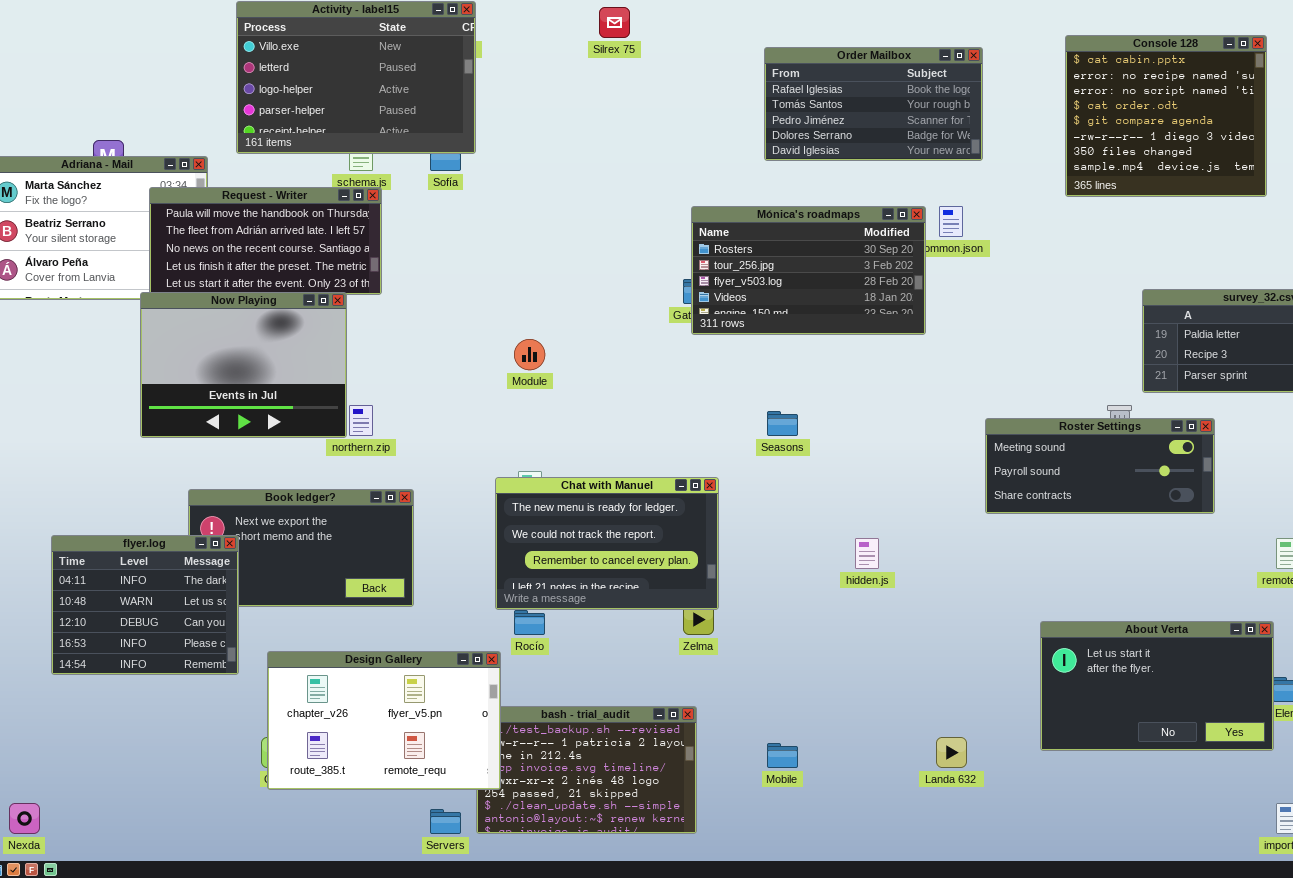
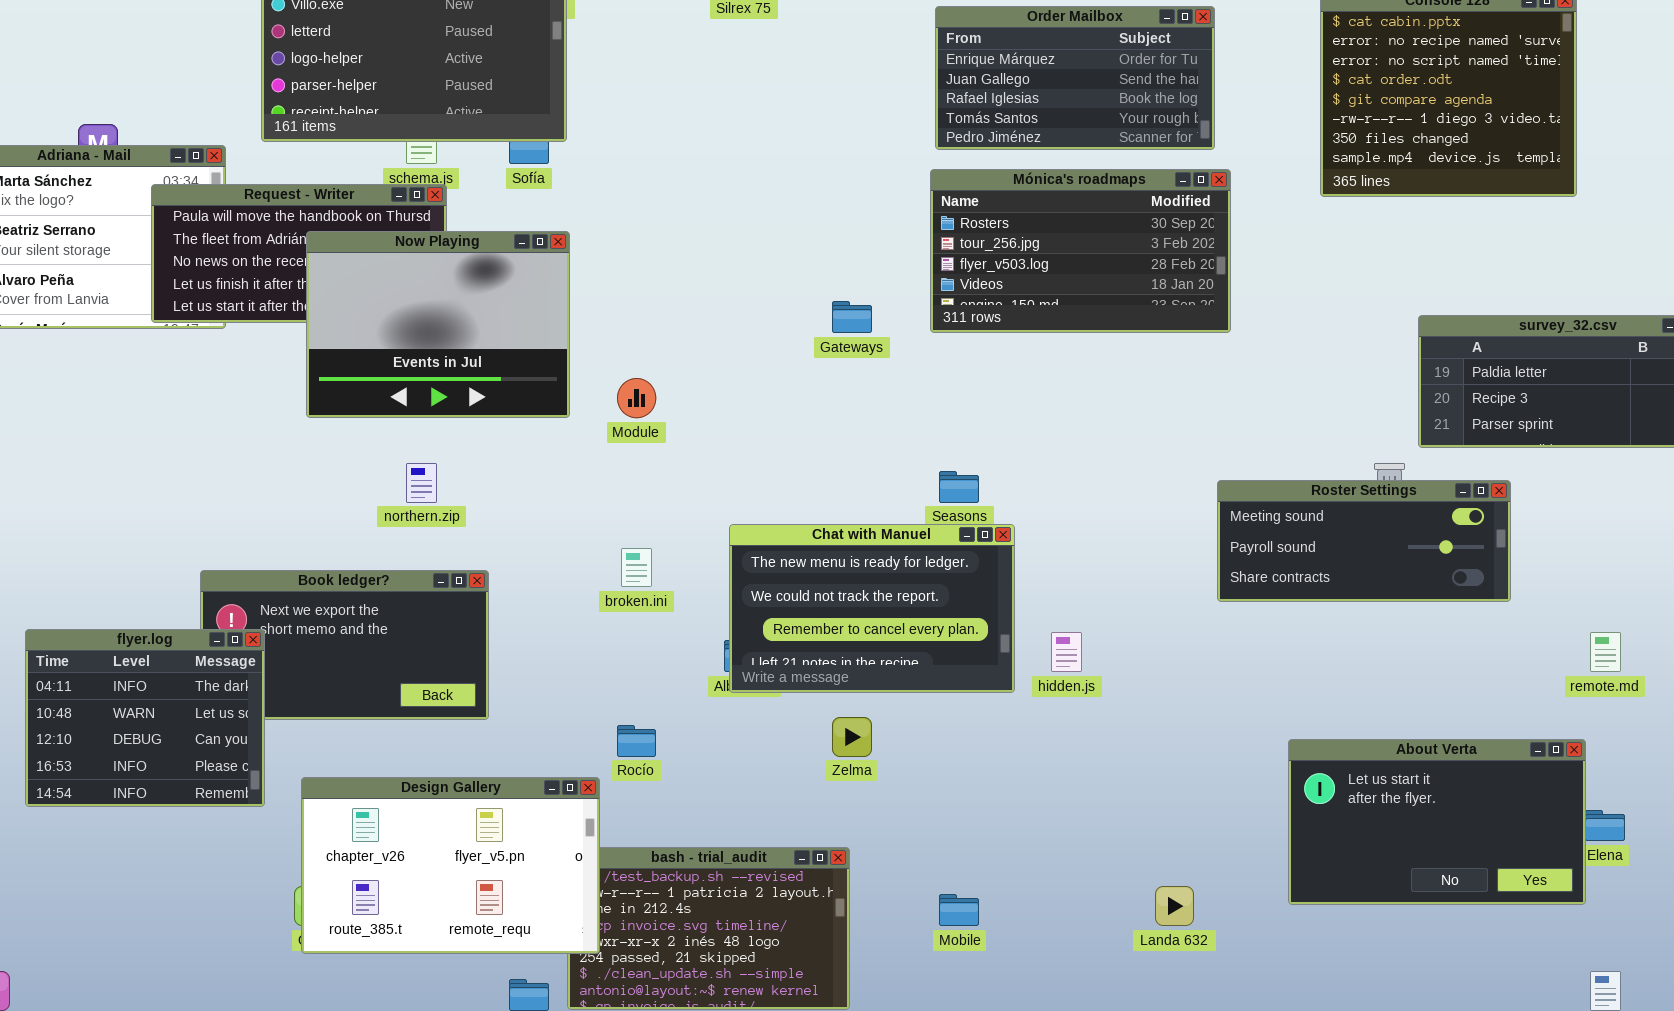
Order Mailbox: [764,47,983,161] -> [935,6,1215,150], scrolled up 2 rows
Mónica's roadmaps: [691,206,926,335] -> [930,169,1231,333], moved
Now Playing: [140,292,347,438] -> [306,231,570,418], moved
Chat with Manuel: [495,477,719,610] -> [729,524,1015,693], moved

